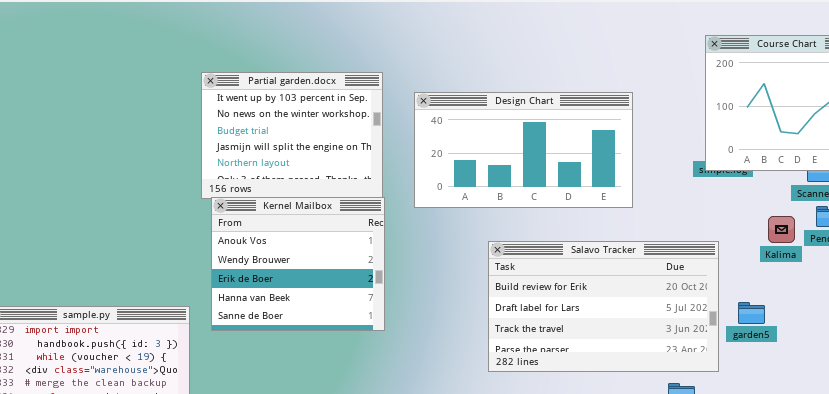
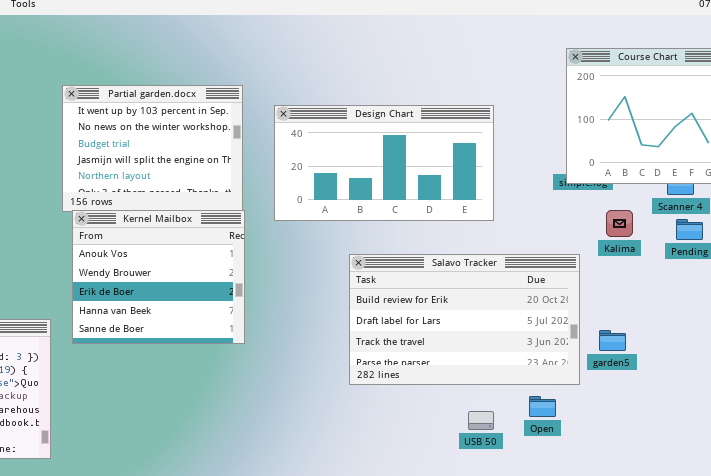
Kalima: [768,216,795,243] -> [606,210,633,237], moved
garden5: [738,302,765,324] -> [599,330,626,351], moved

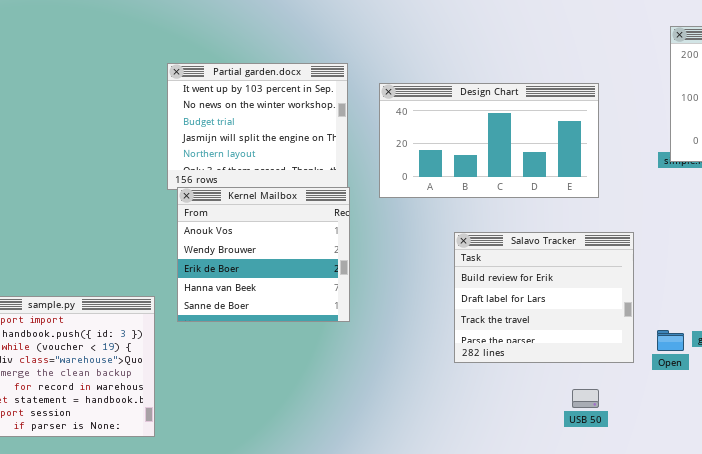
Salavo Tracker: [349,254,580,385] -> [454,232,634,363], resized
Open: [529,396,556,417] -> [657,330,684,351], moved

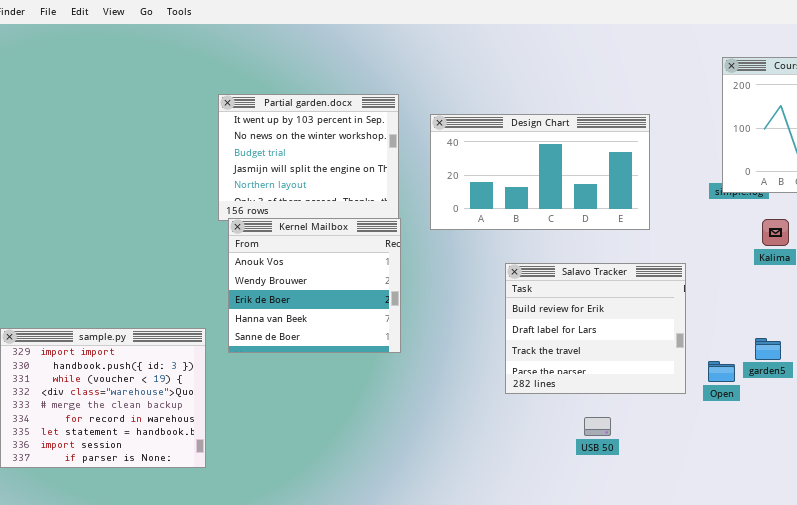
USB 50: [572,389,599,408] -> [584,417,611,436], moved

